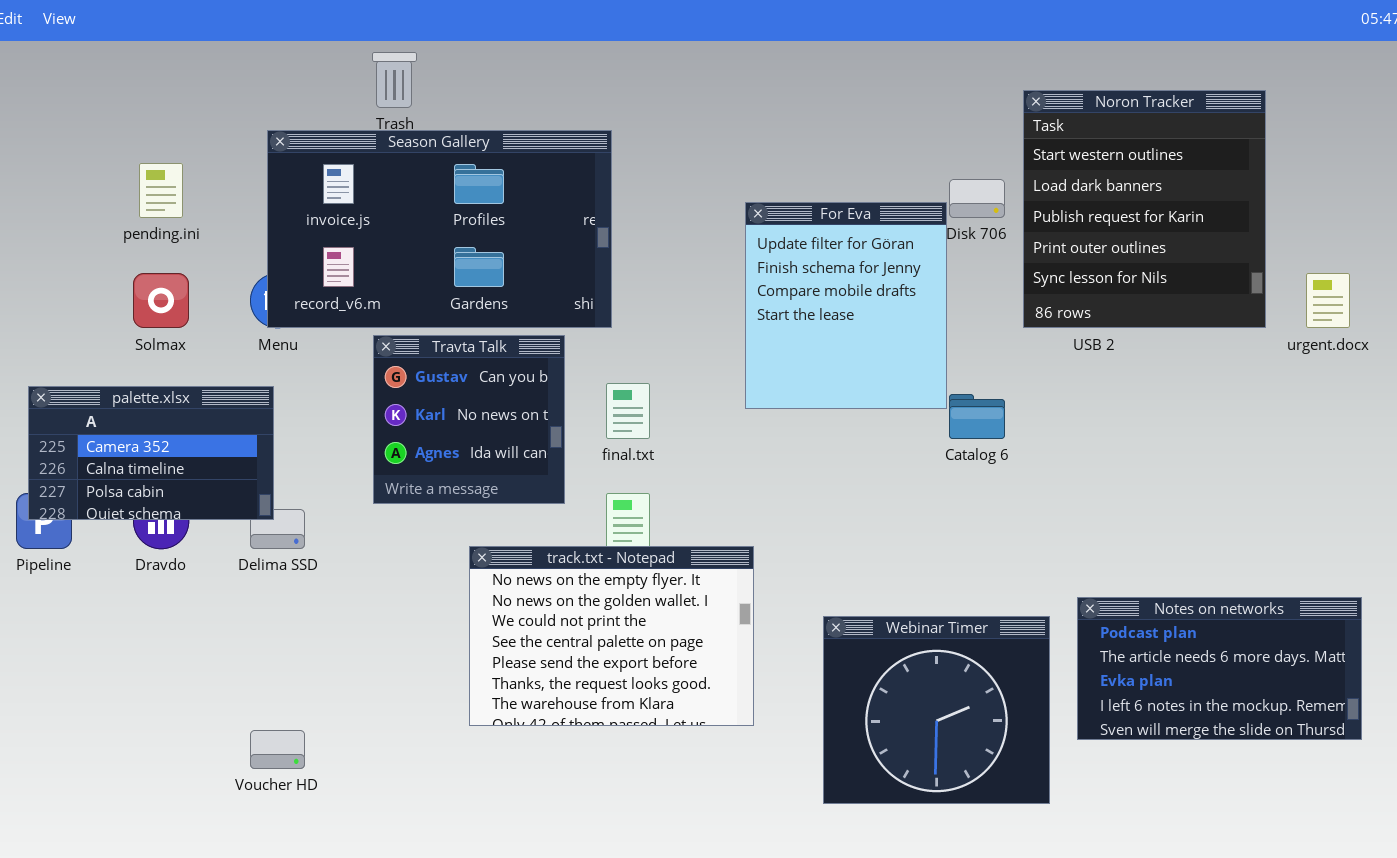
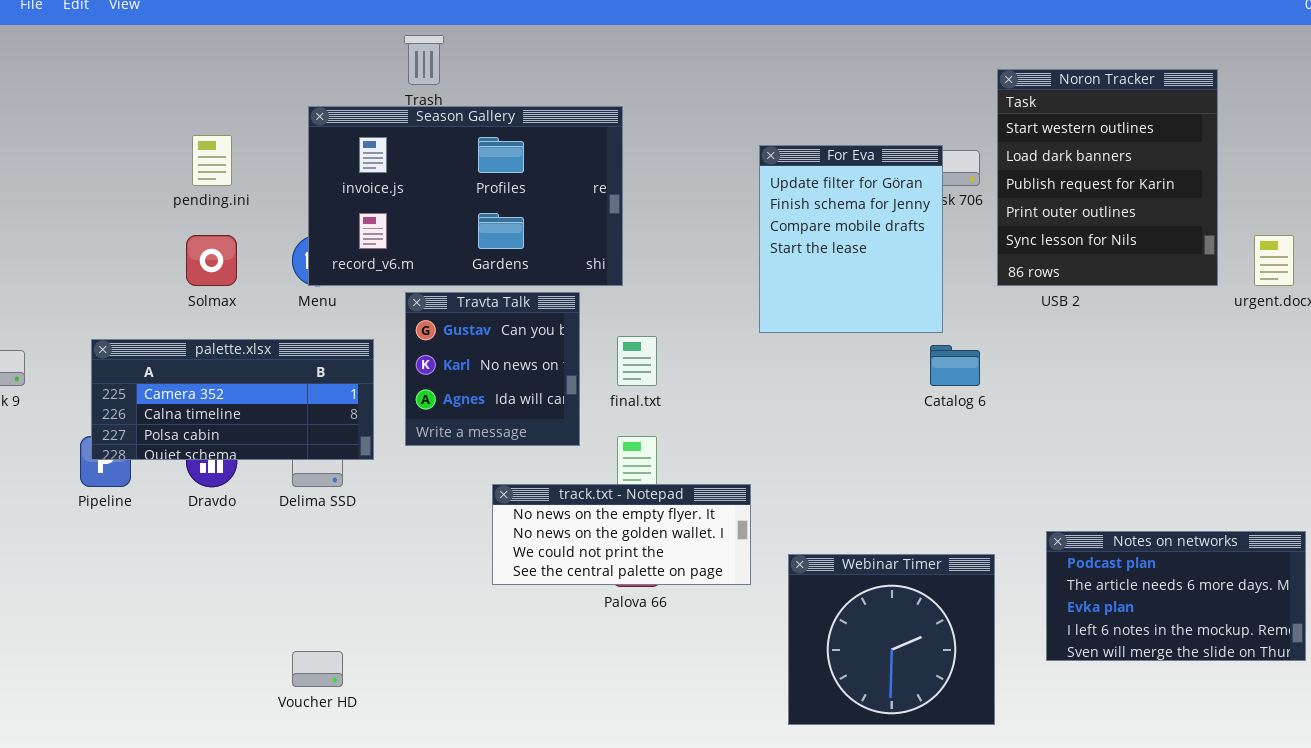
For Eva: [745,202,947,409] -> [759,145,943,333], moved
palette.xlsx: [28,386,274,520] -> [91,339,374,460], resized
track.txt - Notepad: [469,546,754,726] -> [492,484,751,585], resized
Webinar Timer: [823,616,1050,804] -> [788,554,995,725], moved

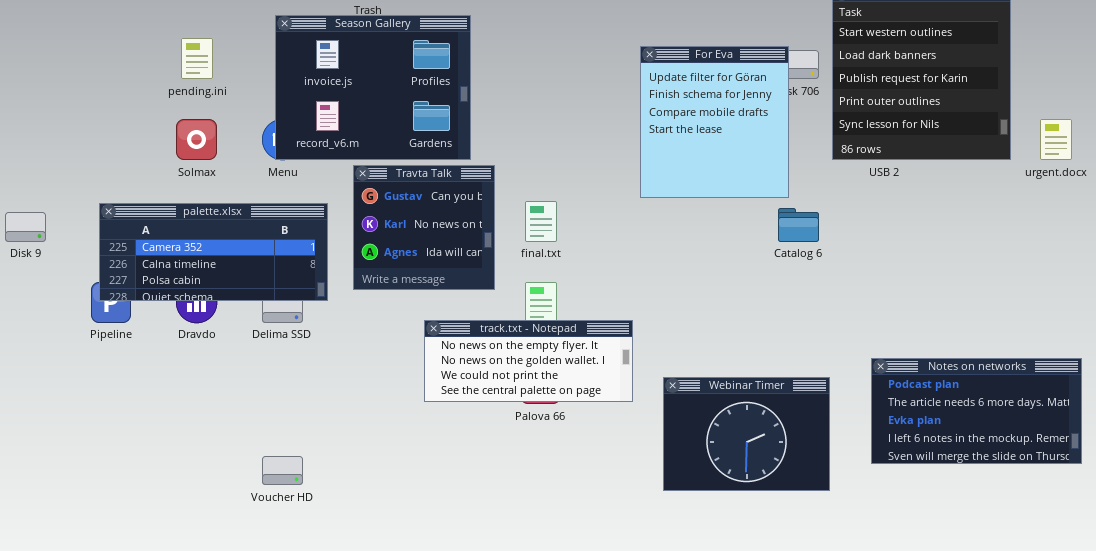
Season Gallery: [308,106,623,286] -> [275,15,471,160], resized
Webinar Timer: [788,554,995,725] -> [663,377,830,491], resized

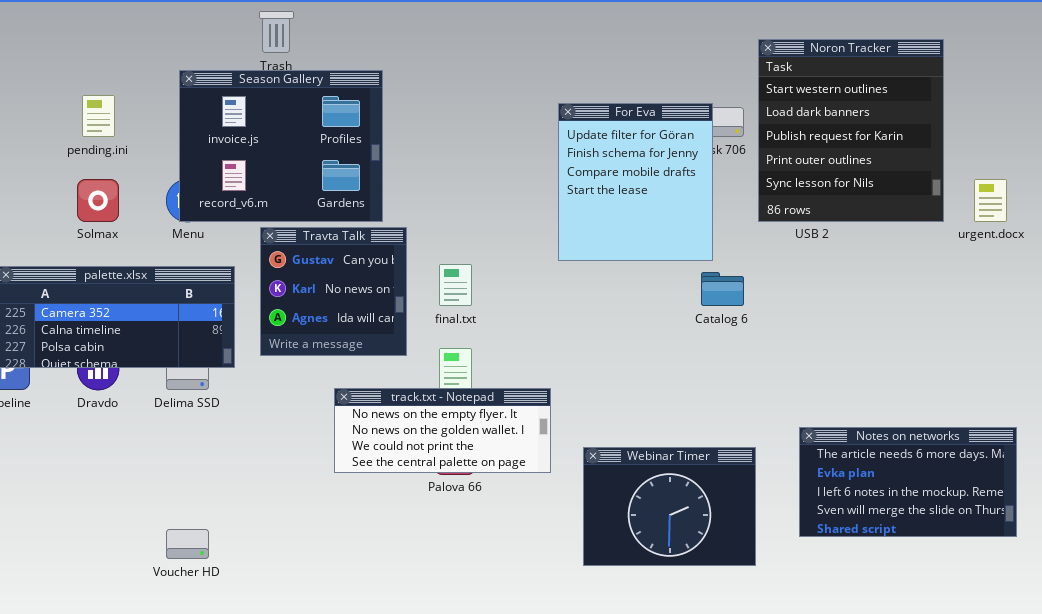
Notes on networks: [871,358,1082,464] -> [799,427,1017,537], scrolled down 1 row

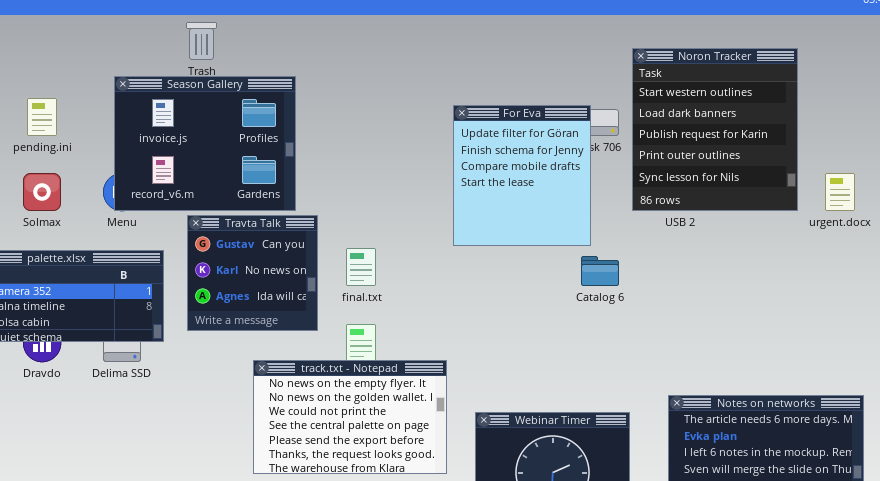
track.txt - Notepad: [334,388,551,473] -> [253,360,447,474], resized

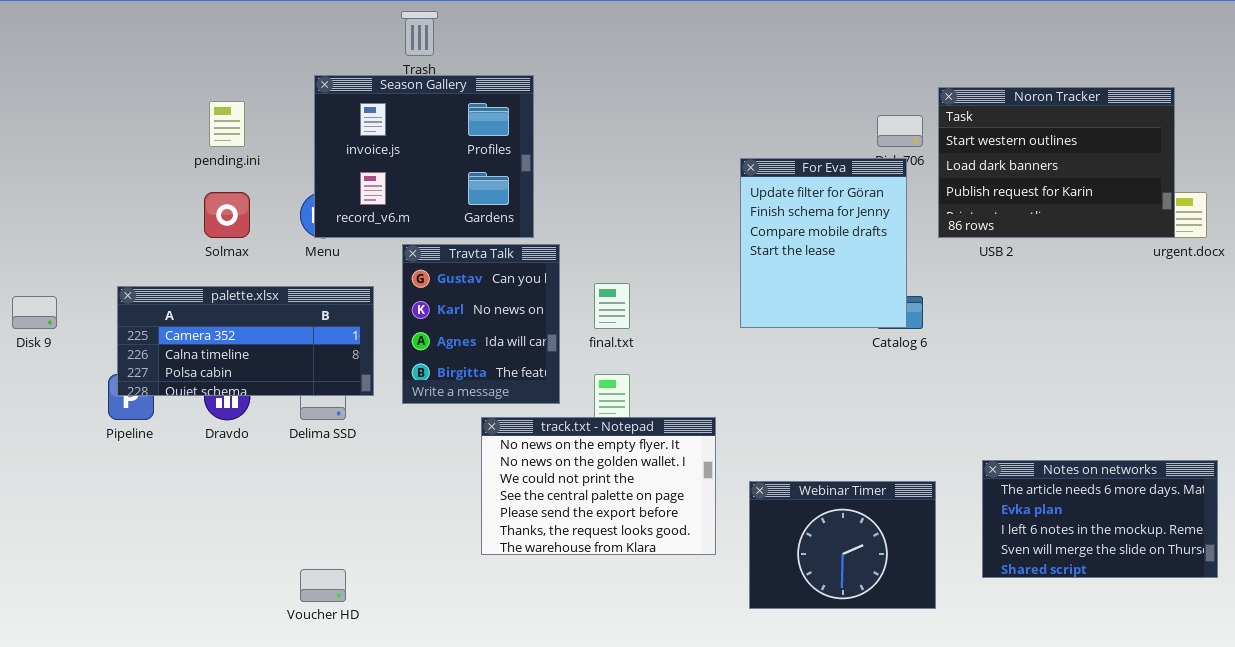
Noron Tracker: [632,48,798,211] -> [938,87,1175,238], resized
For Eva: [453,105,591,246] -> [740,158,907,328], moved
Travta Talk: [187,215,318,331] -> [402,244,560,404], resized

